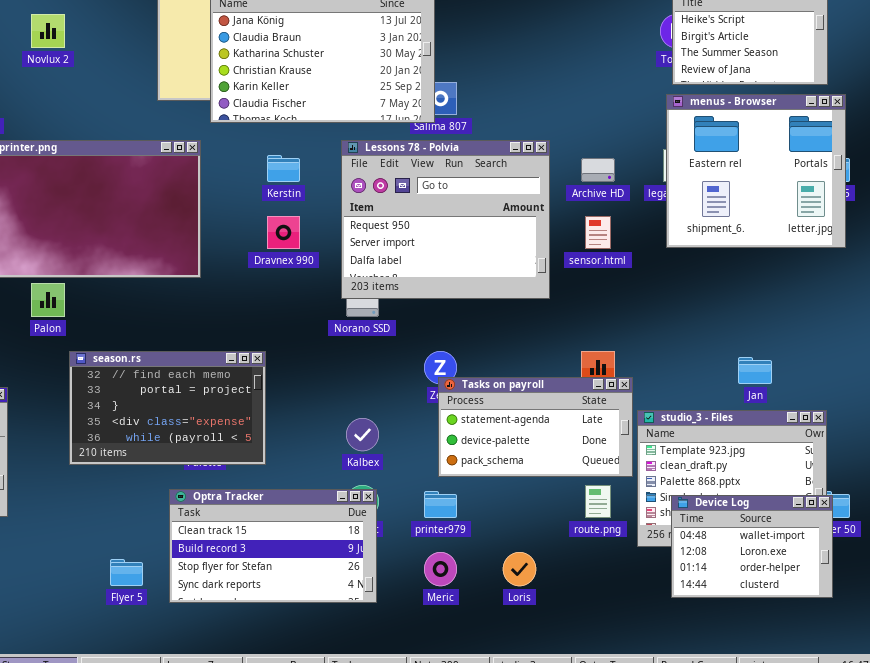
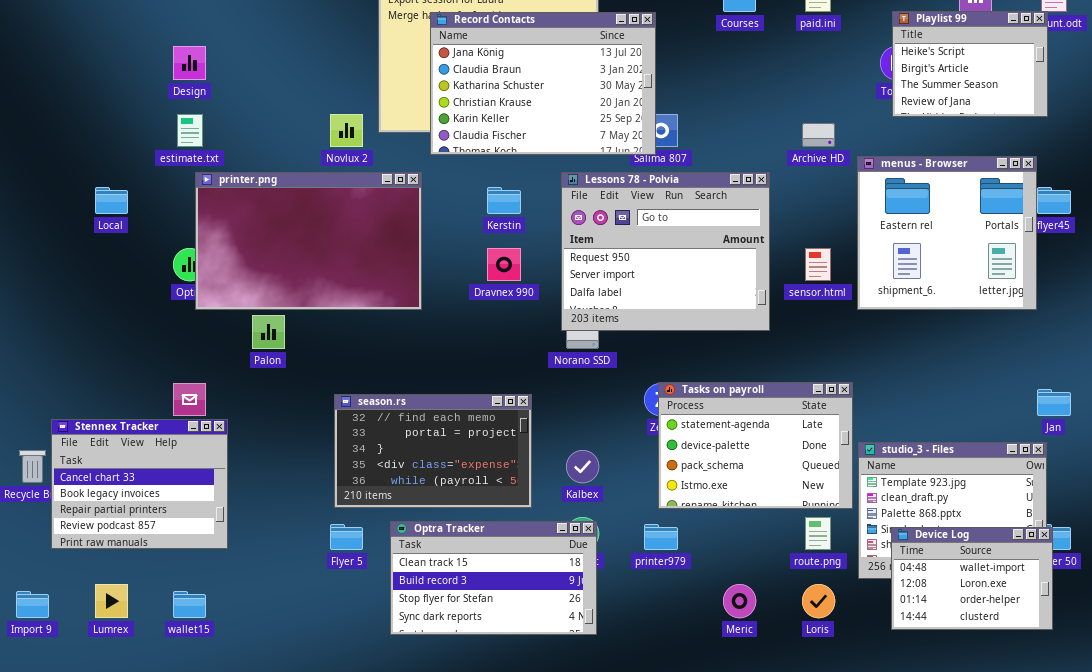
Novlux 2: [31,14,65,48] -> [330,114,363,147], moved
menus - Browser: [666,94,846,248] -> [857,156,1037,310], moved
Archive HD: [581,158,615,182] -> [802,123,835,147], moved
season.rs: [69,351,266,465] -> [334,394,532,508], moved
Jan: [738,357,772,384] -> [1037,389,1071,416], moved
Tasks on payroll: [438,377,633,477] -> [658,382,853,509], resized
Meric: [424,552,457,586] -> [723,584,756,618], moved
Loris: [503,552,536,586] -> [802,584,835,618], moved
Flyer 5: [110,559,143,586] -> [330,524,363,550], moved

